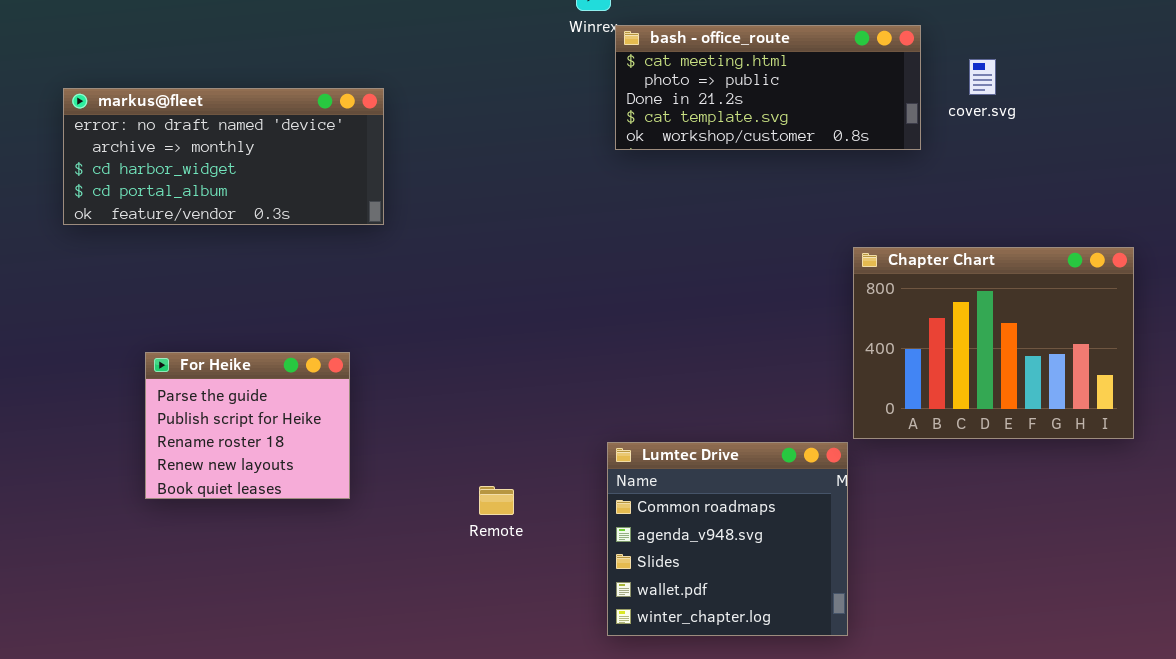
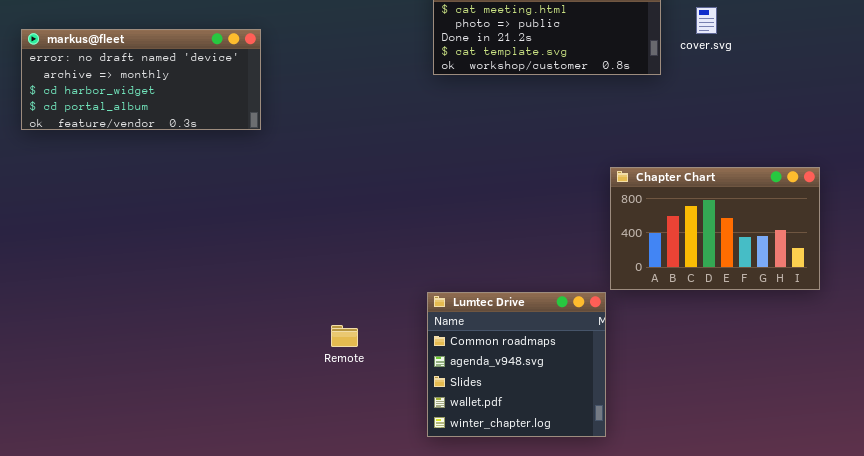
Chapter Chart: [853,247,1134,439] -> [610,167,820,290], resized
For Heike: [145,352,350,499] -> none, closed

